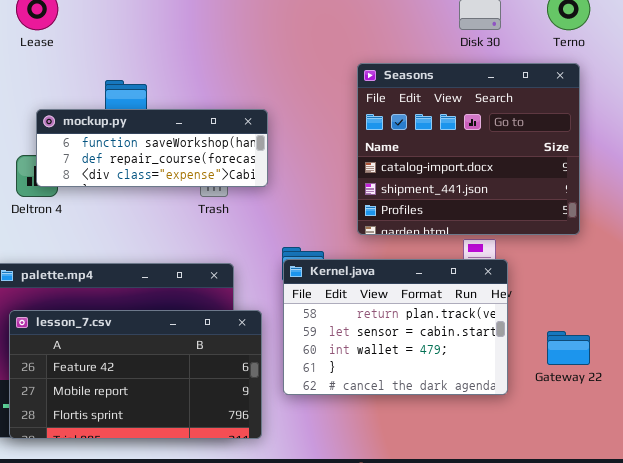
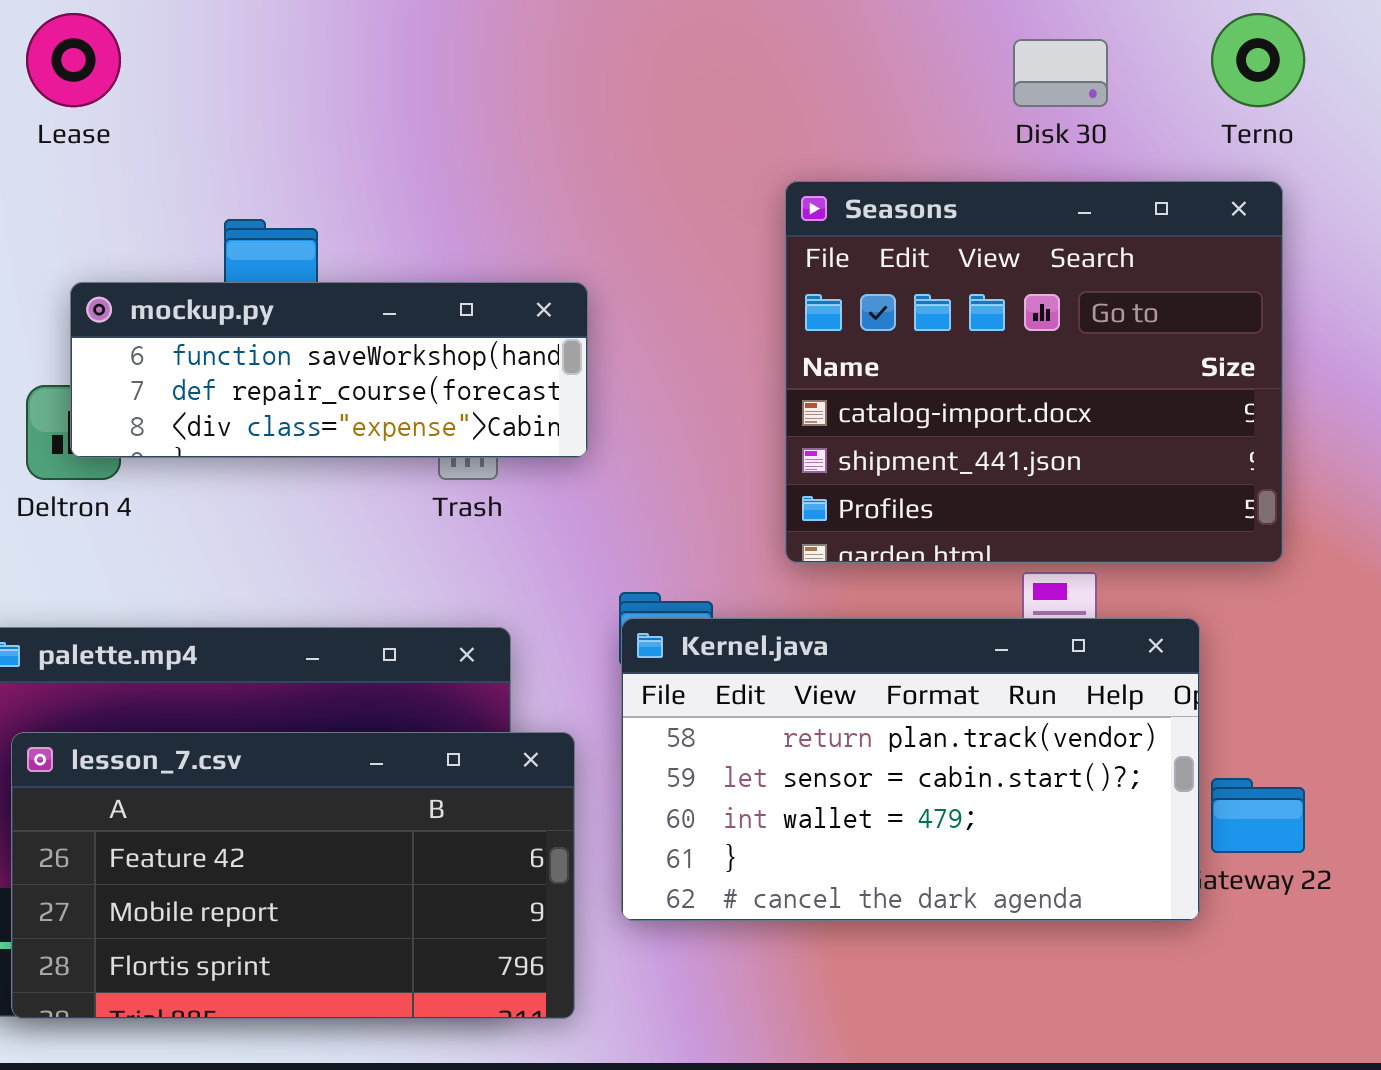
Kernel.java: [283,259,508,395] -> [621,618,1200,921], resized

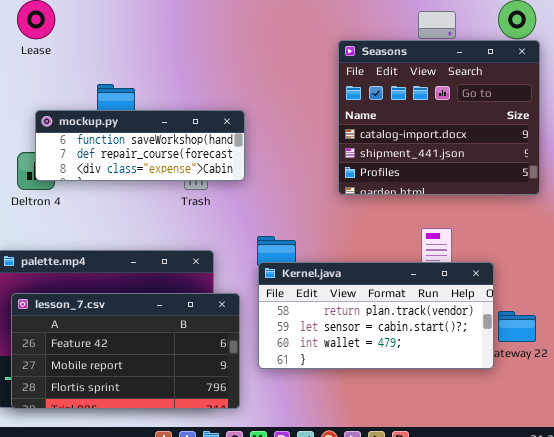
Seasons: [785,181,1283,563] -> [338,40,540,195], moved
Kernel.java: [621,618,1200,921] -> [258,262,494,369], resized

